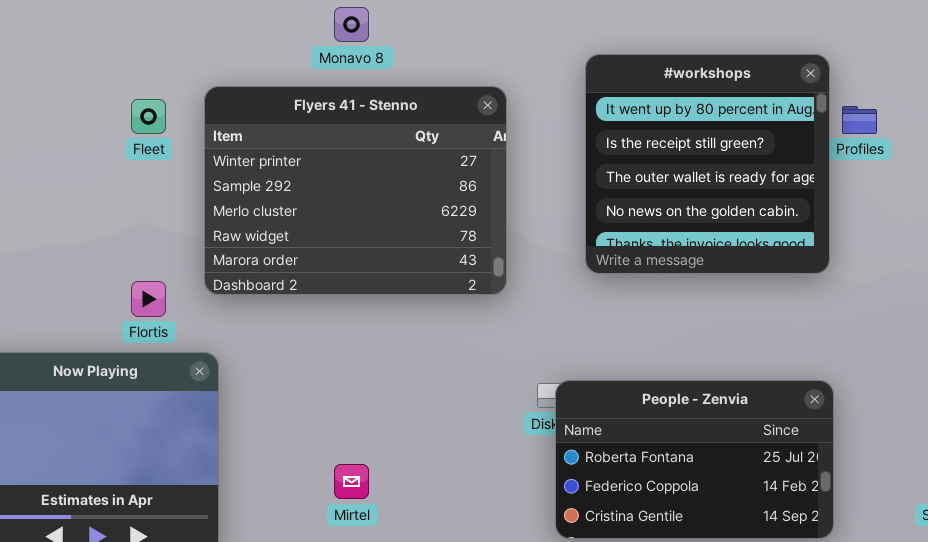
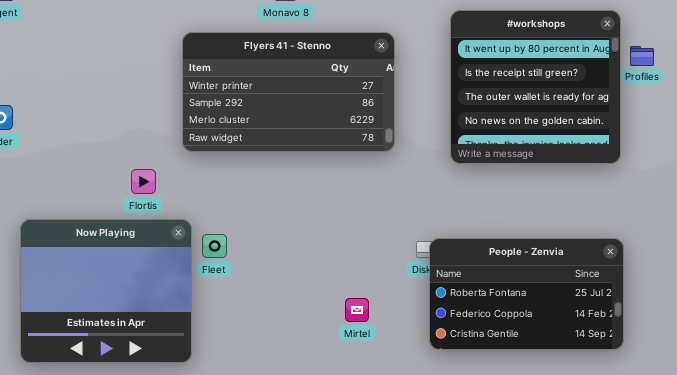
Flyers 41 - Stenno: [204,86,507,295] -> [182,32,395,152], resized
Fleet: [131,99,166,134] -> [202,234,227,258], moved
Mirtel: [334,464,369,499] -> [345,298,369,322], moved

